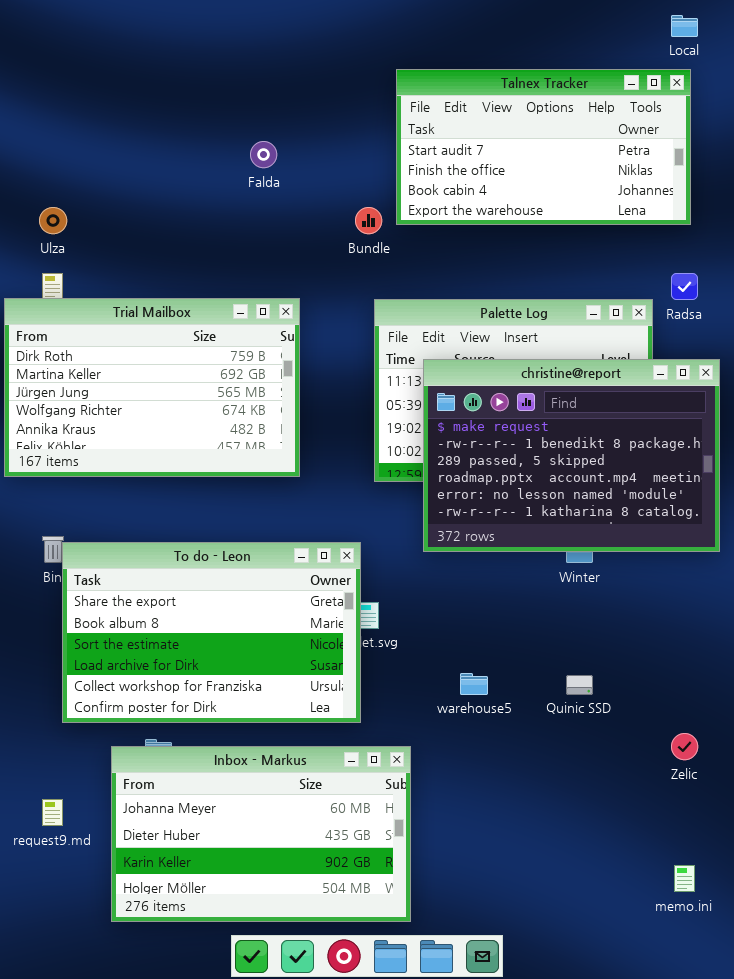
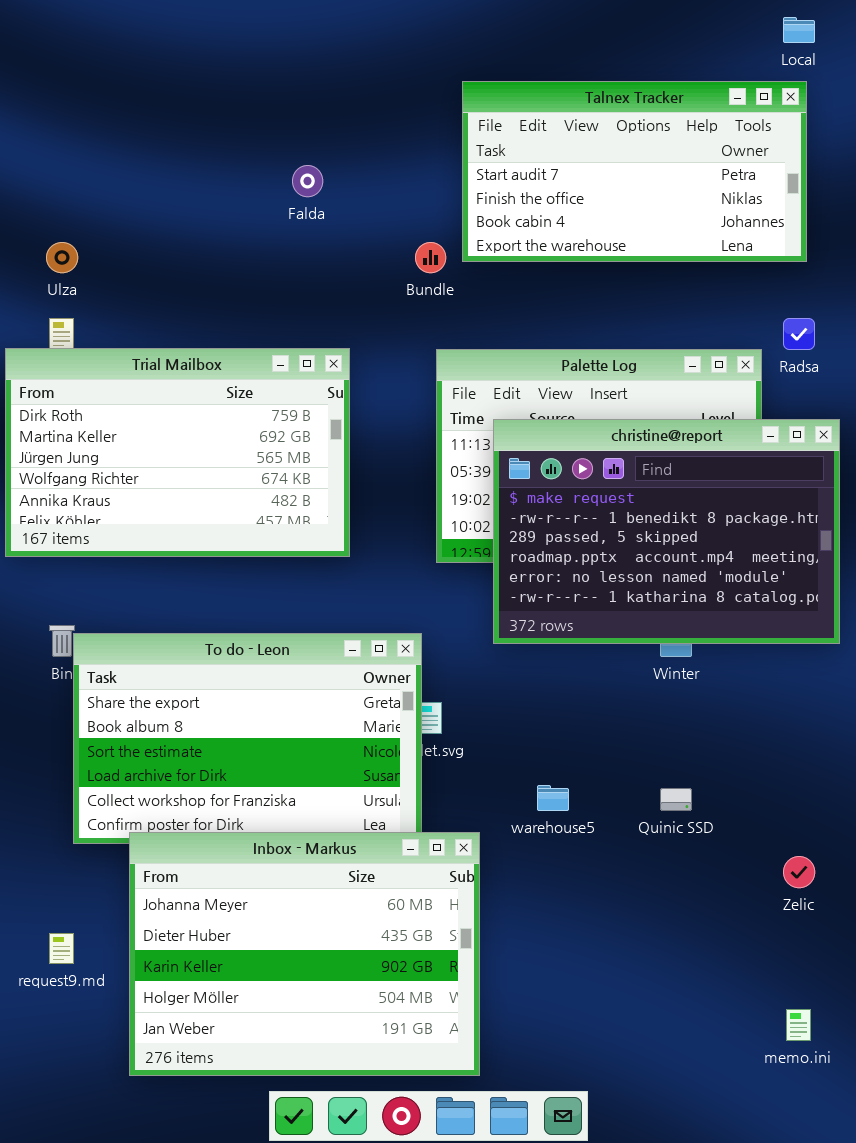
Inbox - Markus: [111,746,411,922] -> [129,832,480,1076], resized

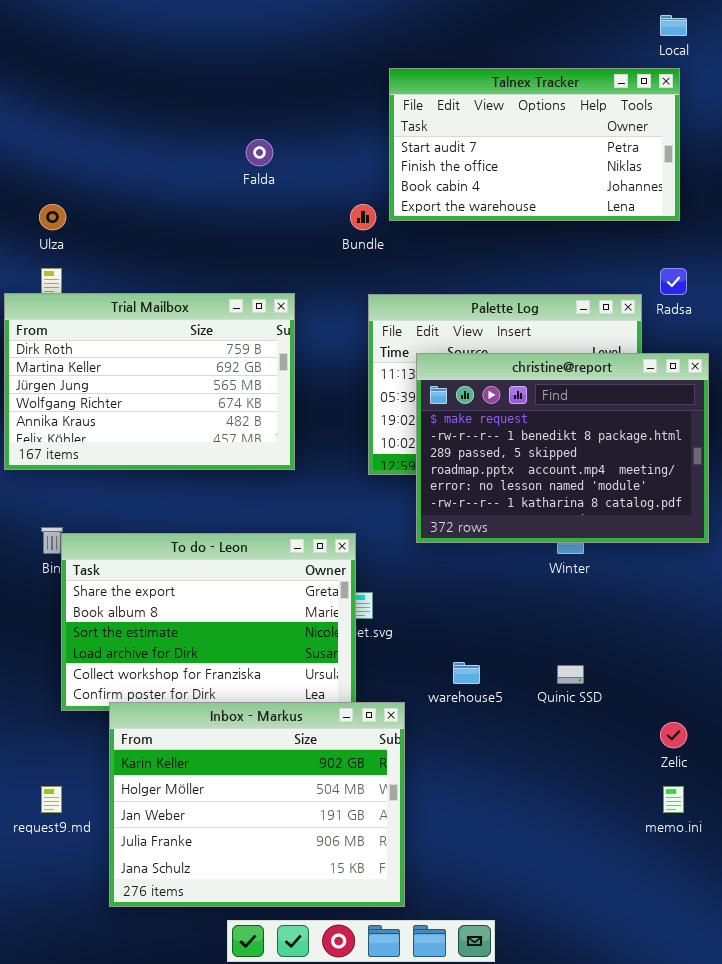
Inbox - Markus: [129,832,480,1076] -> [109,702,405,907], scrolled down 2 rows
memo.ini: [786,1009,811,1041] -> [663,786,684,813], moved

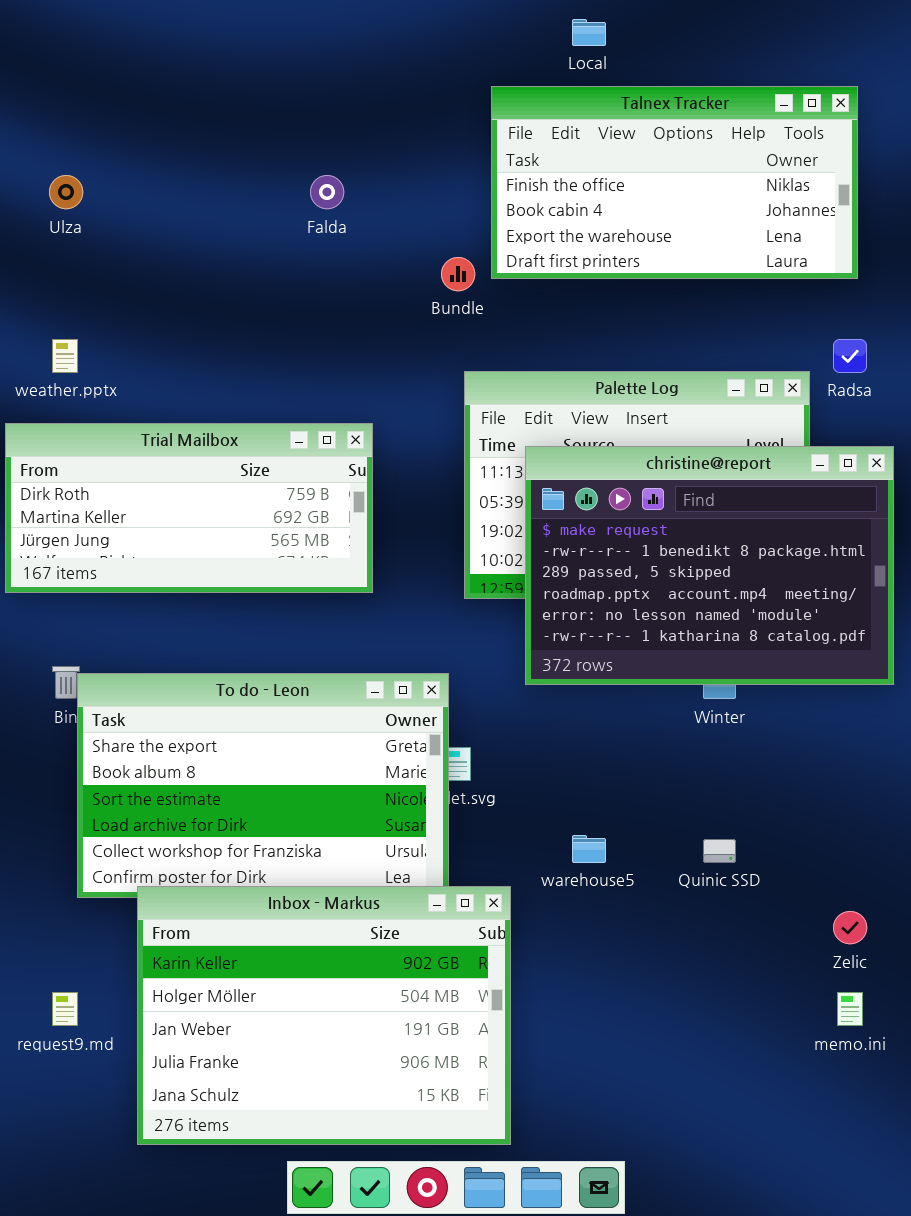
Local: [660,15,687,36] -> [572,19,606,46], moved
Talnex Tracker: [389,68,680,221] -> [491,86,858,279], scrolled down 1 row
Ulza: [39,204,66,230] -> [49,175,83,209], moved
Trial Mailbox: [4,293,295,470] -> [5,423,373,593], resized

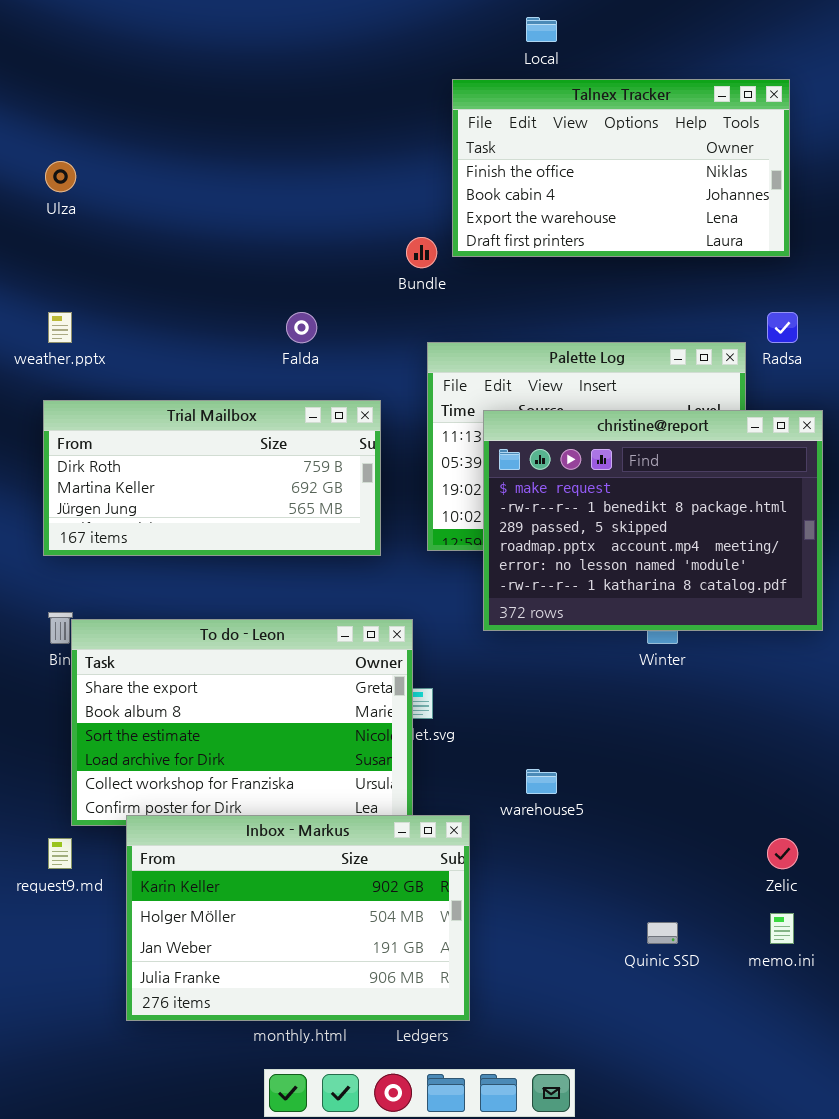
Falda: [310,175,344,209] -> [286,312,317,343], moved
Trial Mailbox: [5,423,373,593] -> [43,400,381,556], moved
Quinic SSD: [703,839,736,863] -> [647,922,678,944], moved
Inbox - Markus: [137,886,511,1145] -> [126,815,470,1021], resized
request9.md: [52,992,78,1026] -> [48,838,72,869], moved

